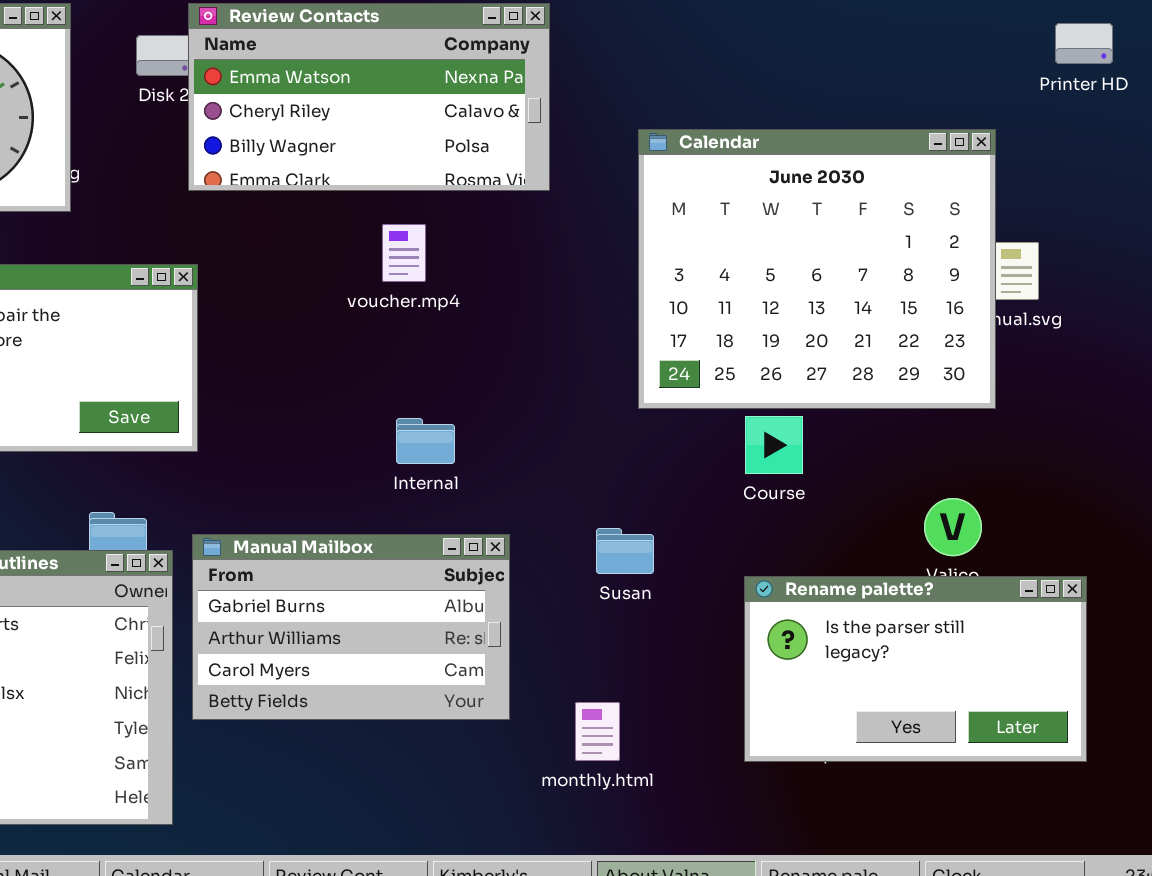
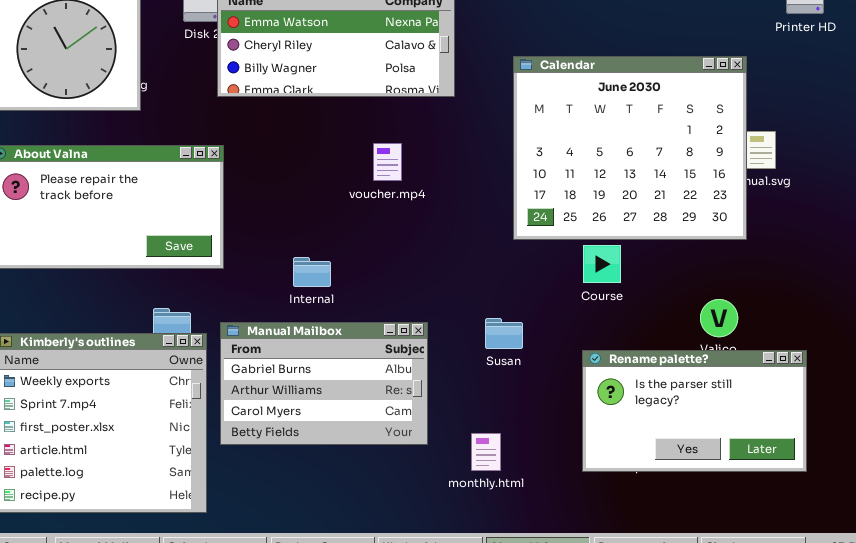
voucher.mp4: [382,224,426,282] -> [373,143,402,181], moved
Internal: [396,418,455,464] -> [293,257,331,287], moved

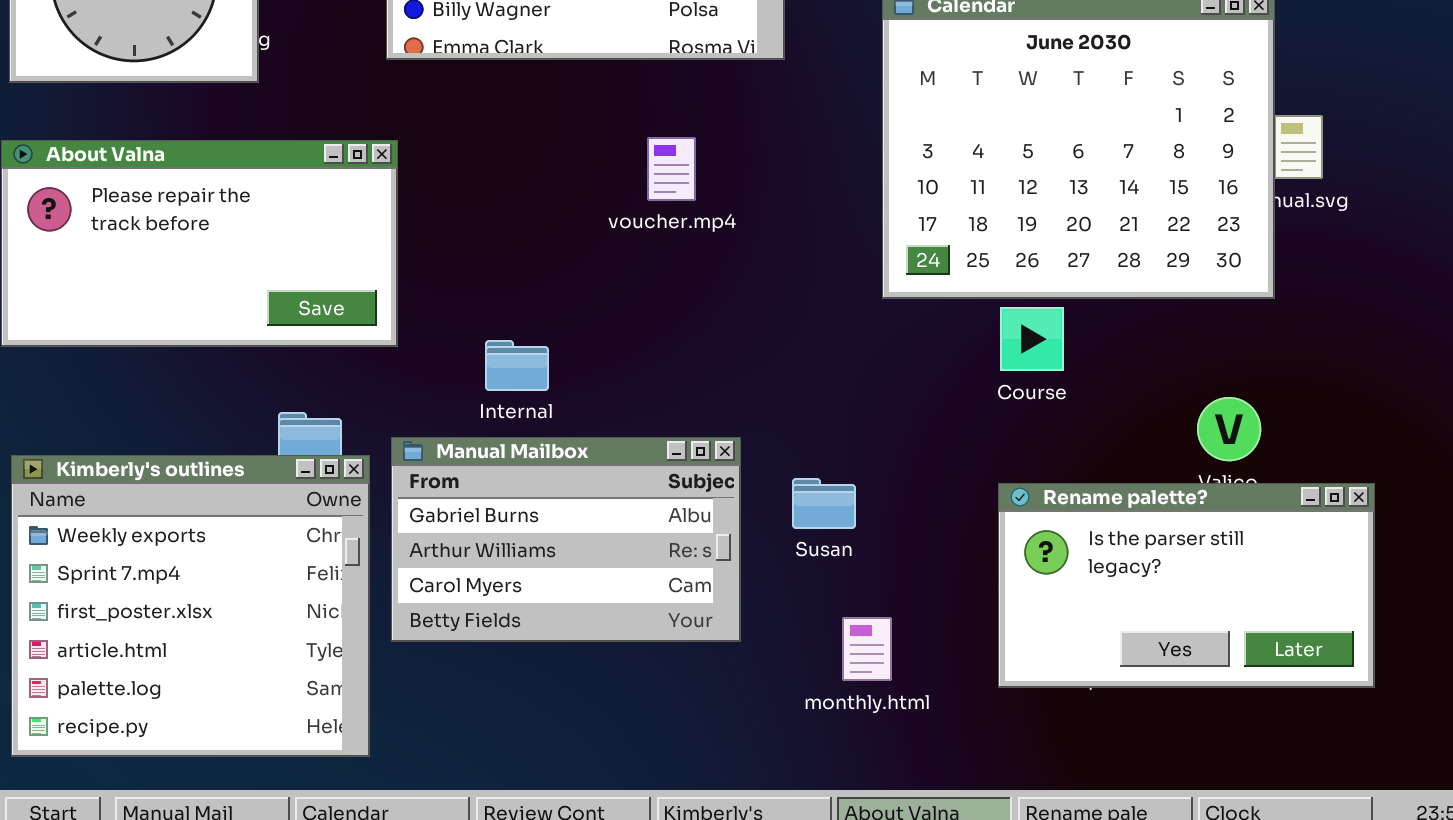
Internal: [293,257,331,287] -> [485,340,549,391], moved
Susan: [485,318,523,349] -> [792,478,856,529], moved
monthly.html: [471,433,501,471] -> [842,617,892,681], moved

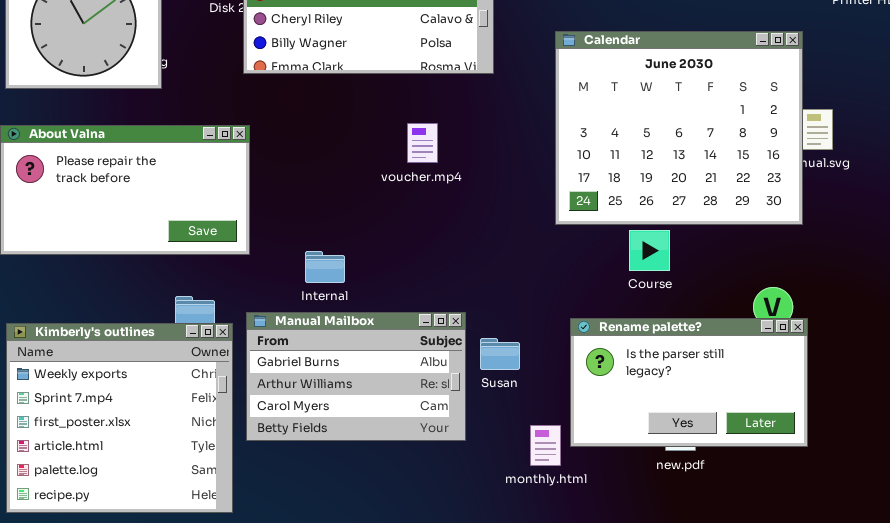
Susan: [792,478,856,529] -> [480,338,520,370], moved
Rename palette?: [998,483,1375,688] -> [570,318,808,447], moved

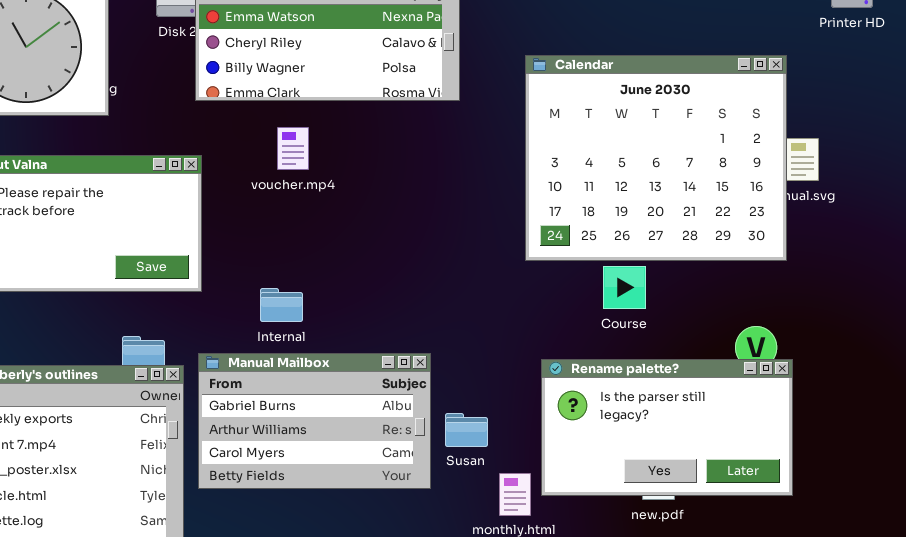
voucher.mp4: [407,123,438,163] -> [277,127,309,170], moved
Susan: [480,338,520,370] -> [445,413,488,447], moved

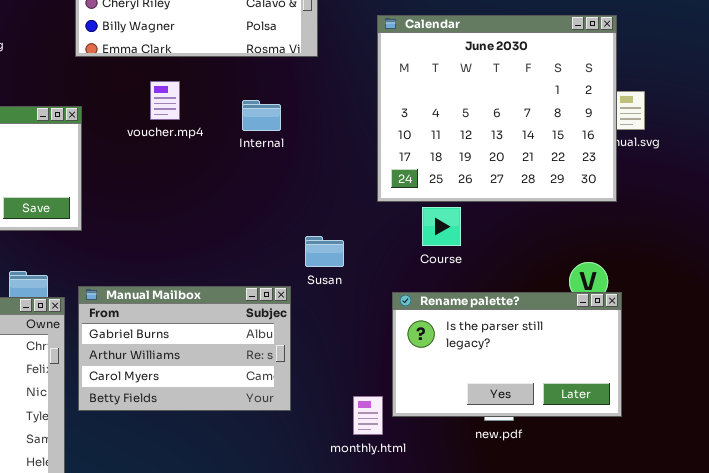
Course: [603,266,646,309] -> [422,207,461,246], moved
Internal: [260,288,303,322] -> [242,100,281,131], moved
Susan: [445,413,488,447] -> [305,236,344,267], moved

